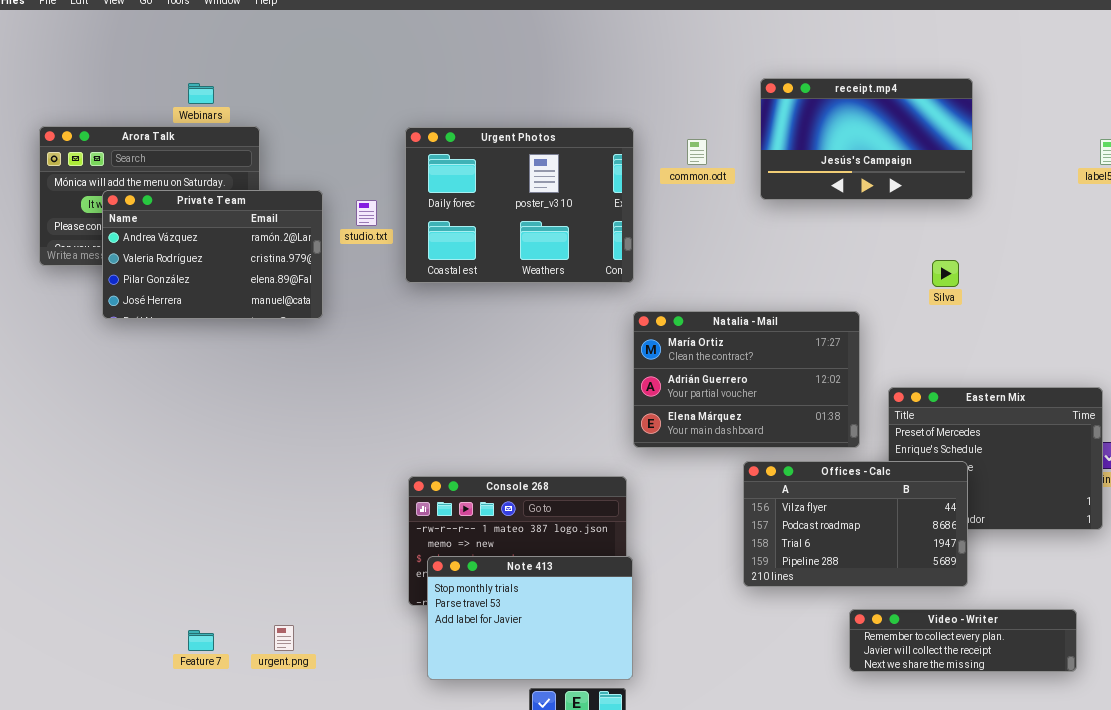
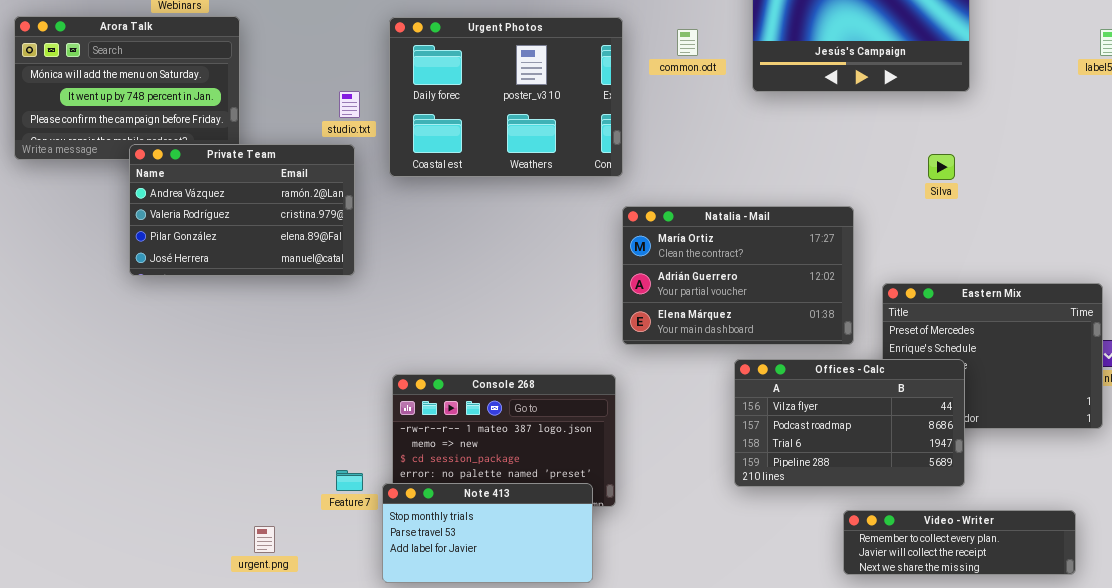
Private Team: [102,190,323,319] -> [129,144,355,276], moved
Note 413: [427,556,633,680] -> [382,483,593,583], moved, resized
Feature 7: [188,630,214,651] -> [336,470,363,491], moved

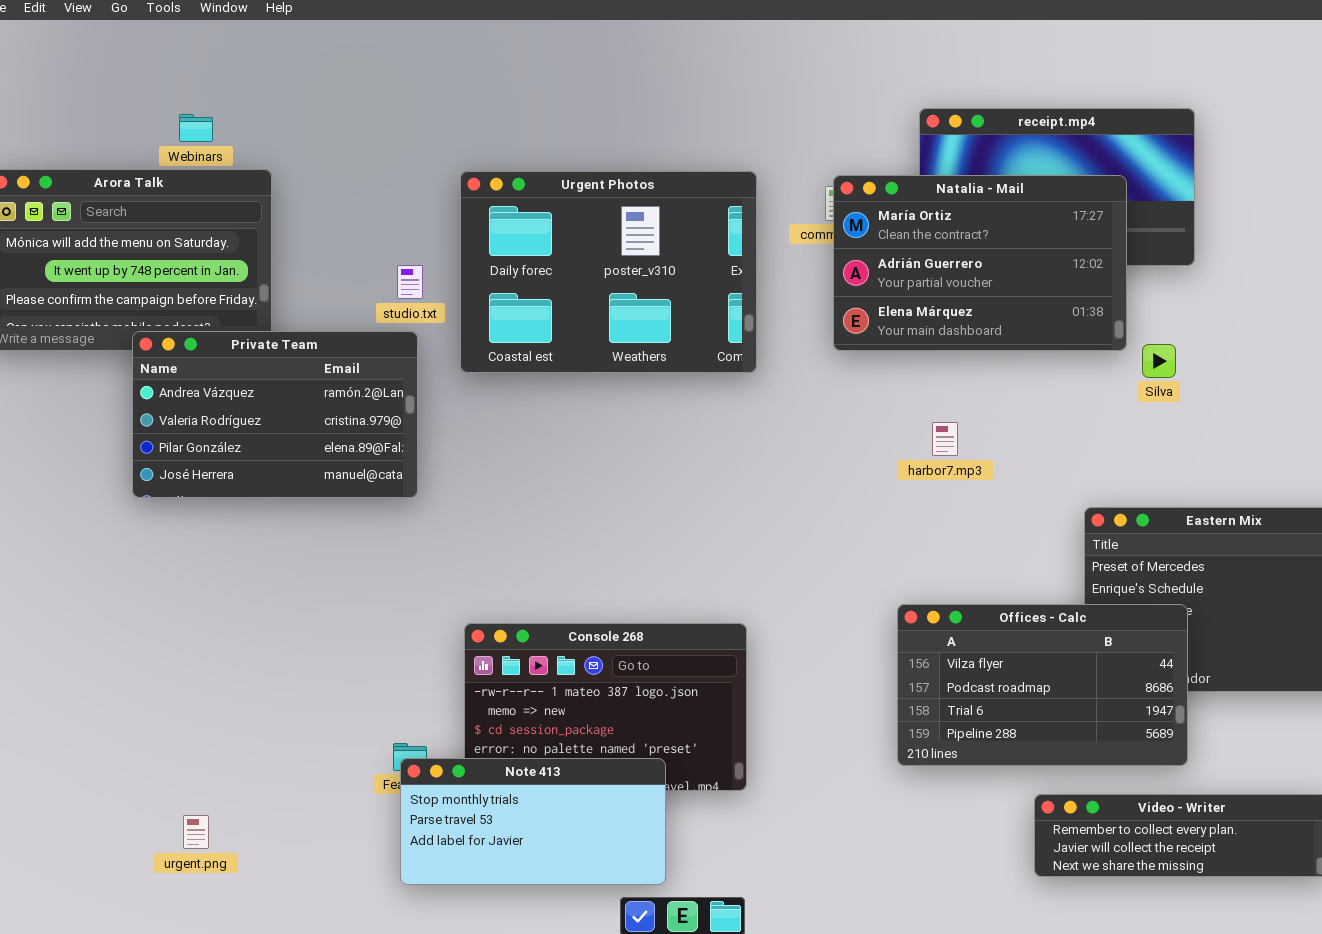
Natalia - Mail: [622,206,854,345] -> [833,175,1127,351], moved
Note 413: [382,483,593,583] -> [400,758,666,885], moved
urgent.png: [254,526,275,553] -> [183,815,209,849], moved

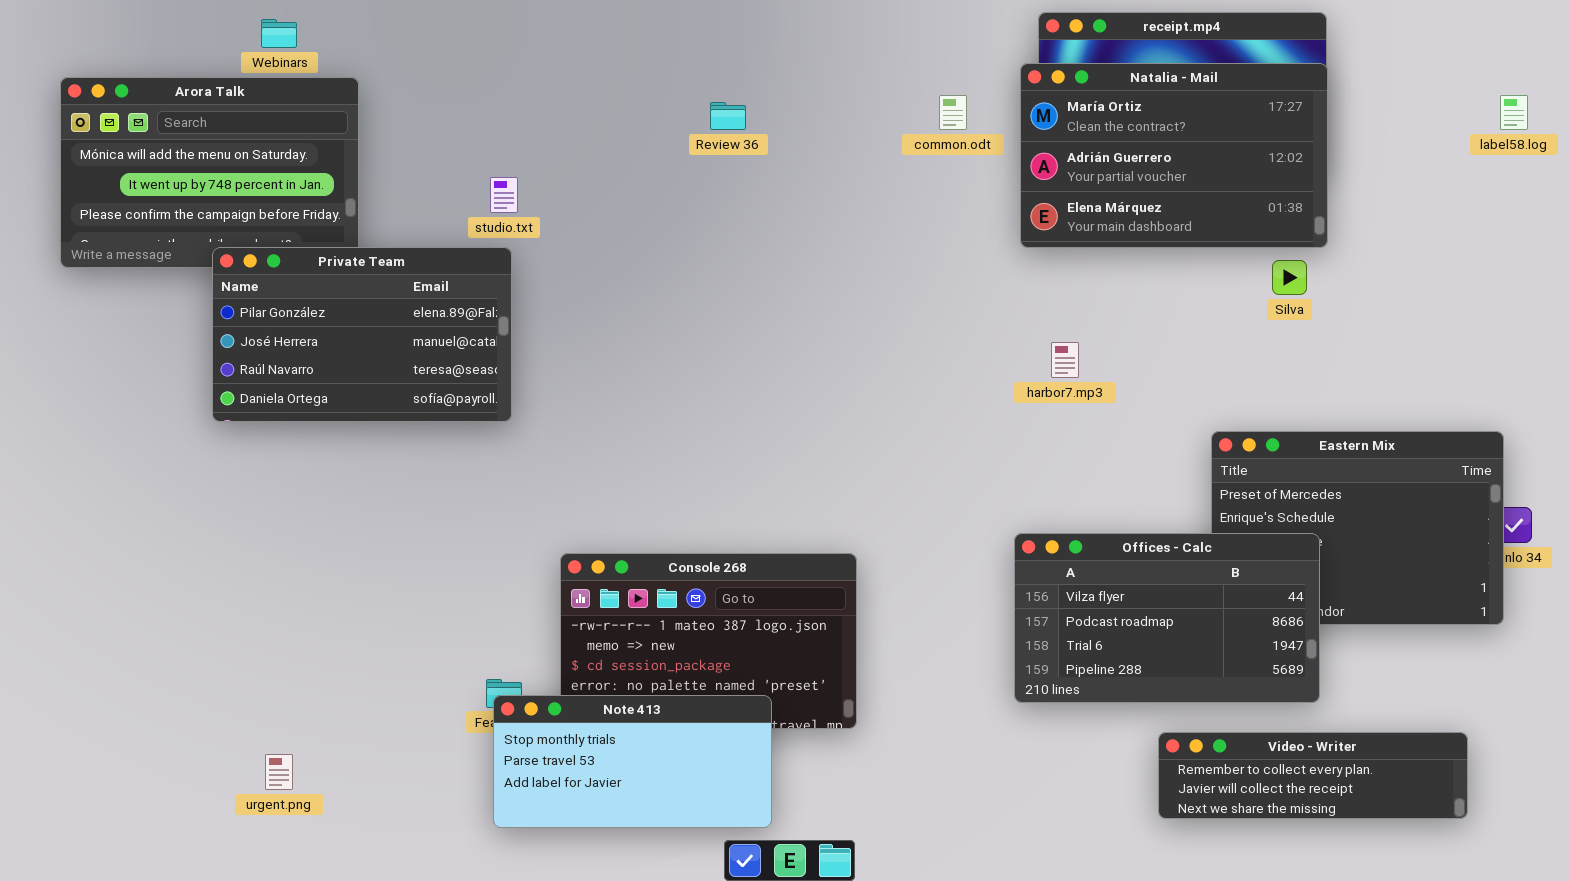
Urgent Photos: [460,171,757,373] -> none, closed
Natalia - Mail: [833,175,1127,351] -> [1020,63,1328,248], moved
Private Team: [132,331,418,498] -> [212,247,512,422], scrolled down 2 rows

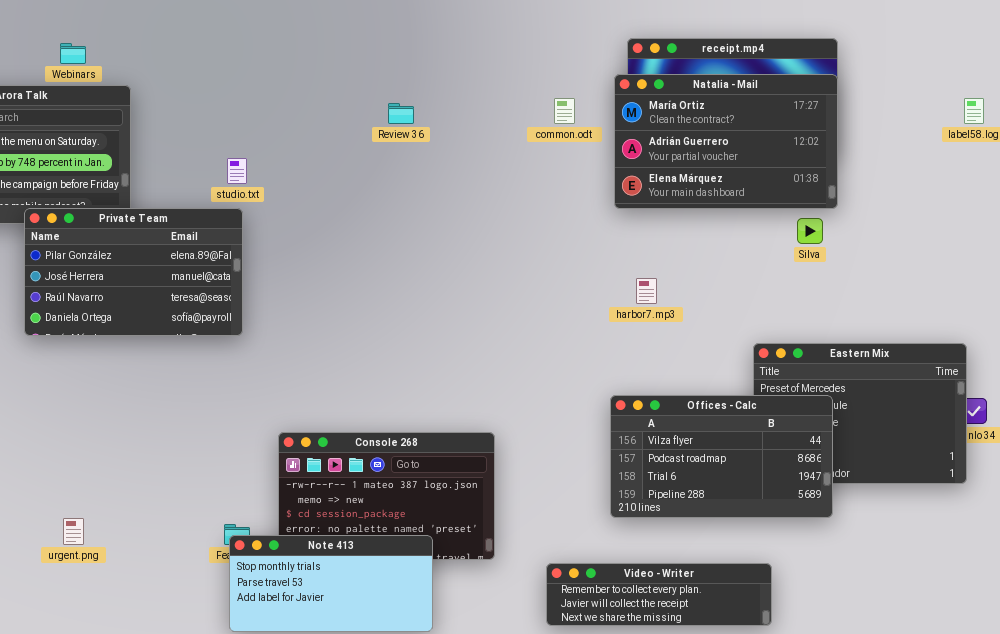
Offices - Calc: [1014,533,1320,703] -> [610,395,833,518], moved
Video - Writer: [1158,732,1468,819] -> [546,563,772,626], moved
urgent.png: [265,754,293,790] -> [63,518,84,545], moved

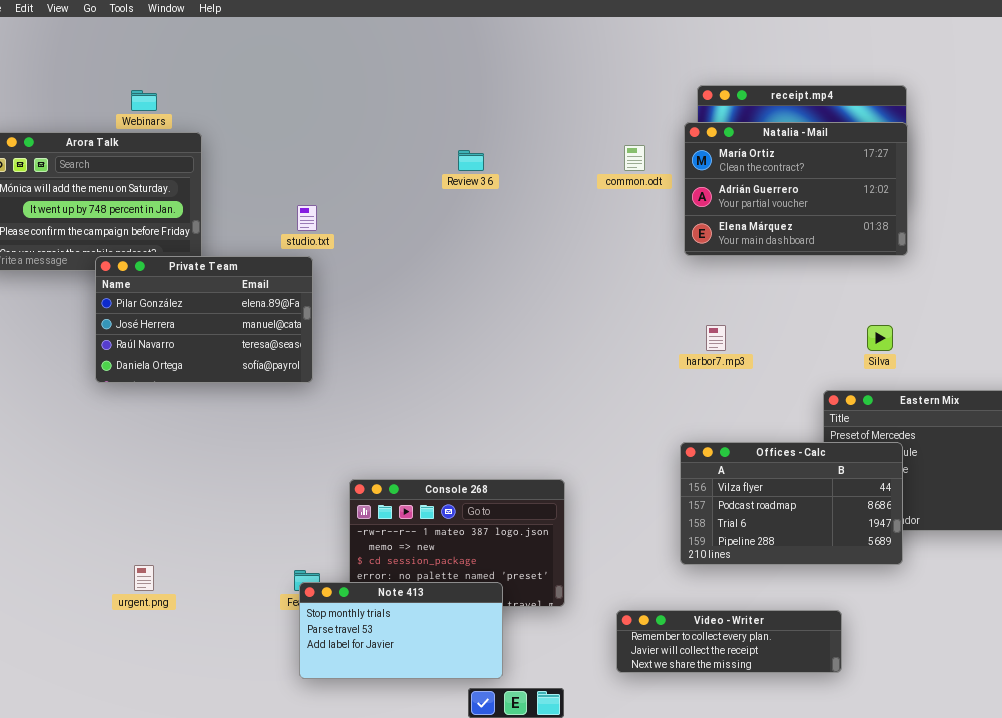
Silva: [797,218,823,244] -> [867,325,893,351], moved

